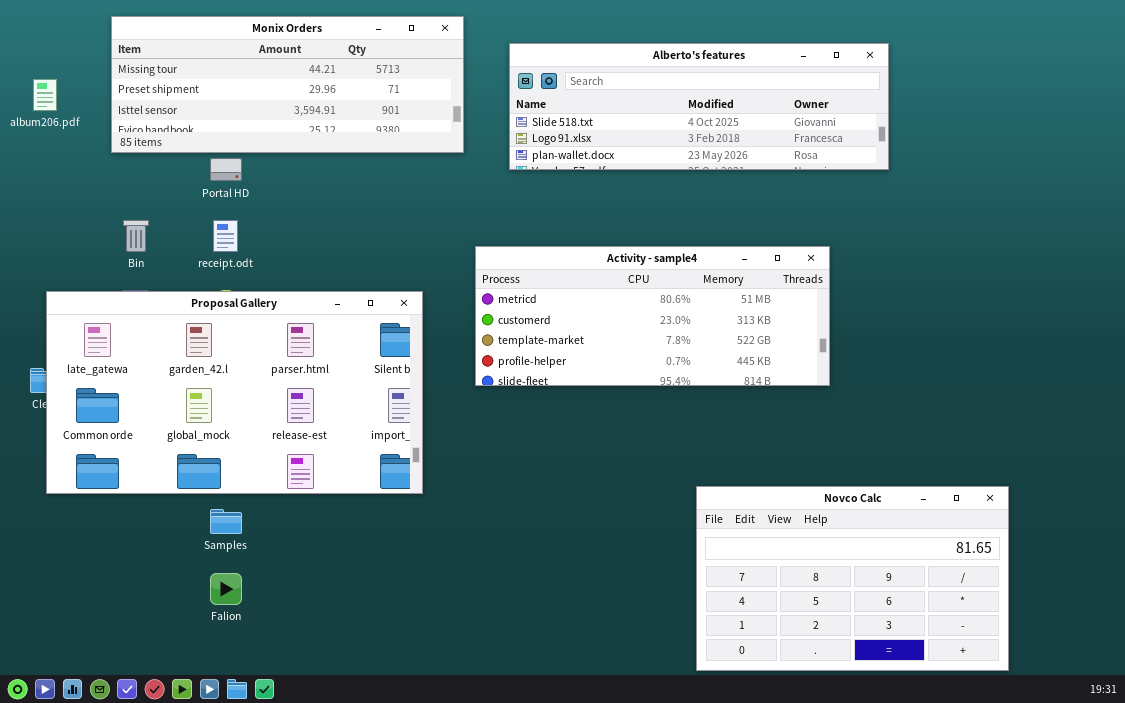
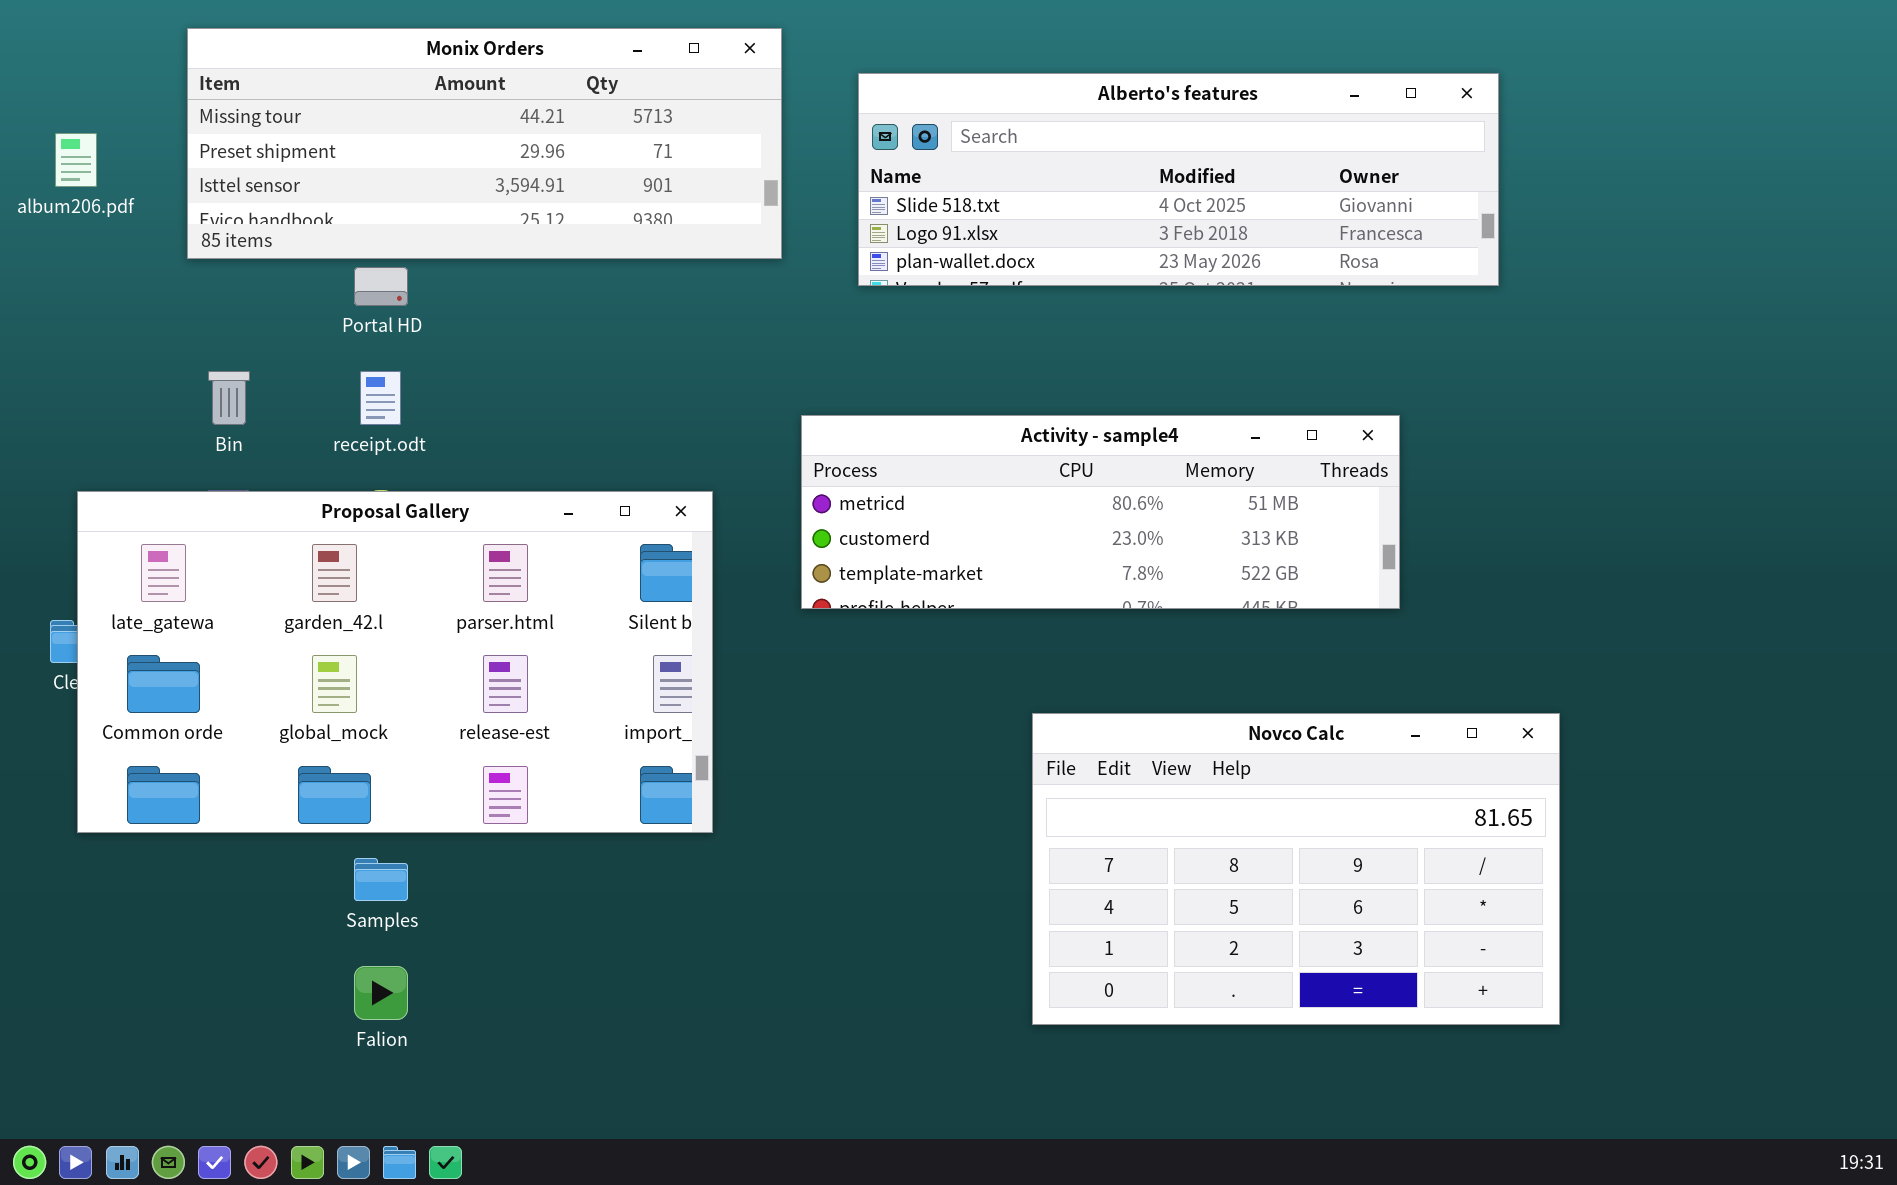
Activity - sample4: [475,246,830,386] -> [801,415,1400,609], resized
Novco Calc: [696,486,1009,671] -> [1032,713,1560,1025], moved

